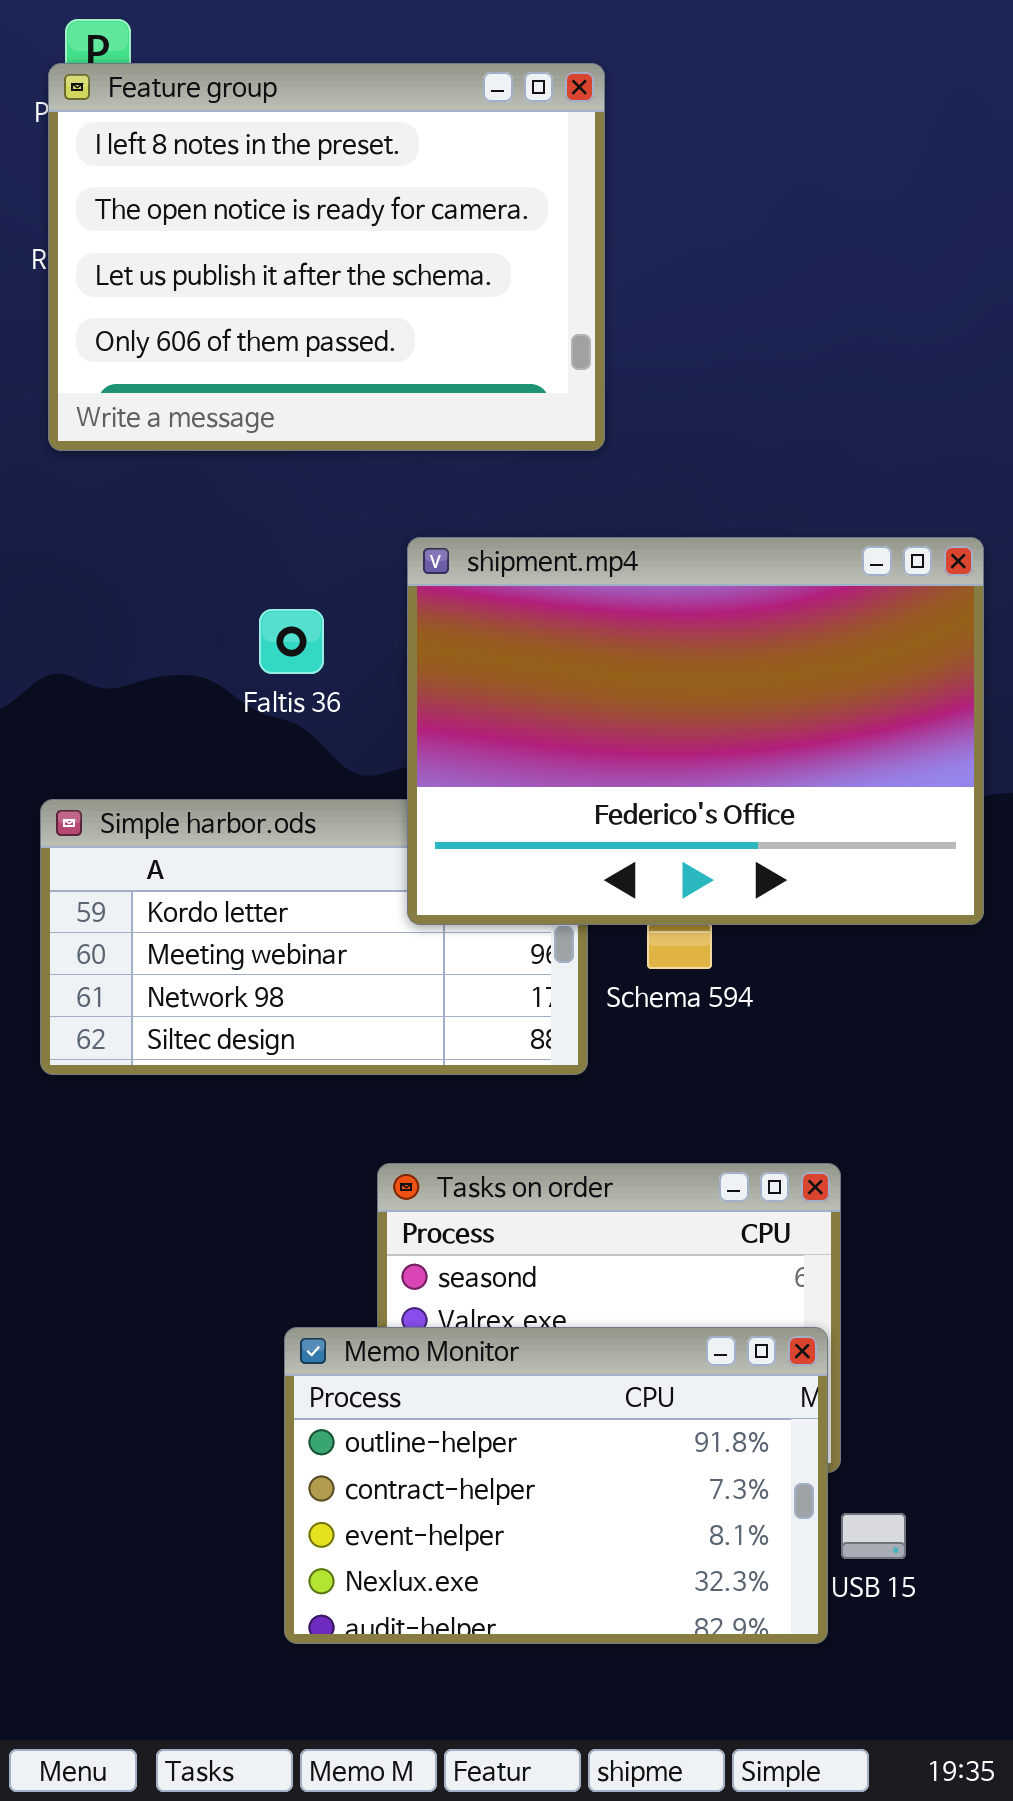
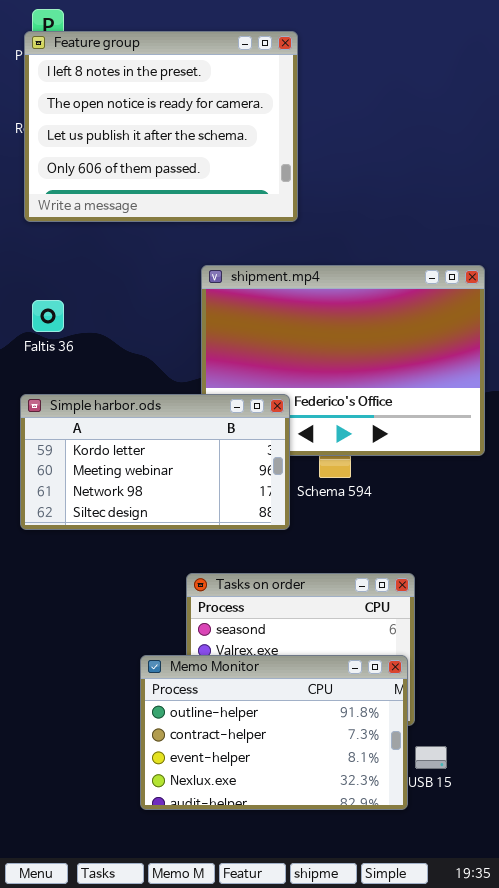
Faltis 36: [259,609,324,674] -> [32,300,64,332], moved
Simple harbor.ods: [40,799,588,1075] -> [20,394,290,530], raised

